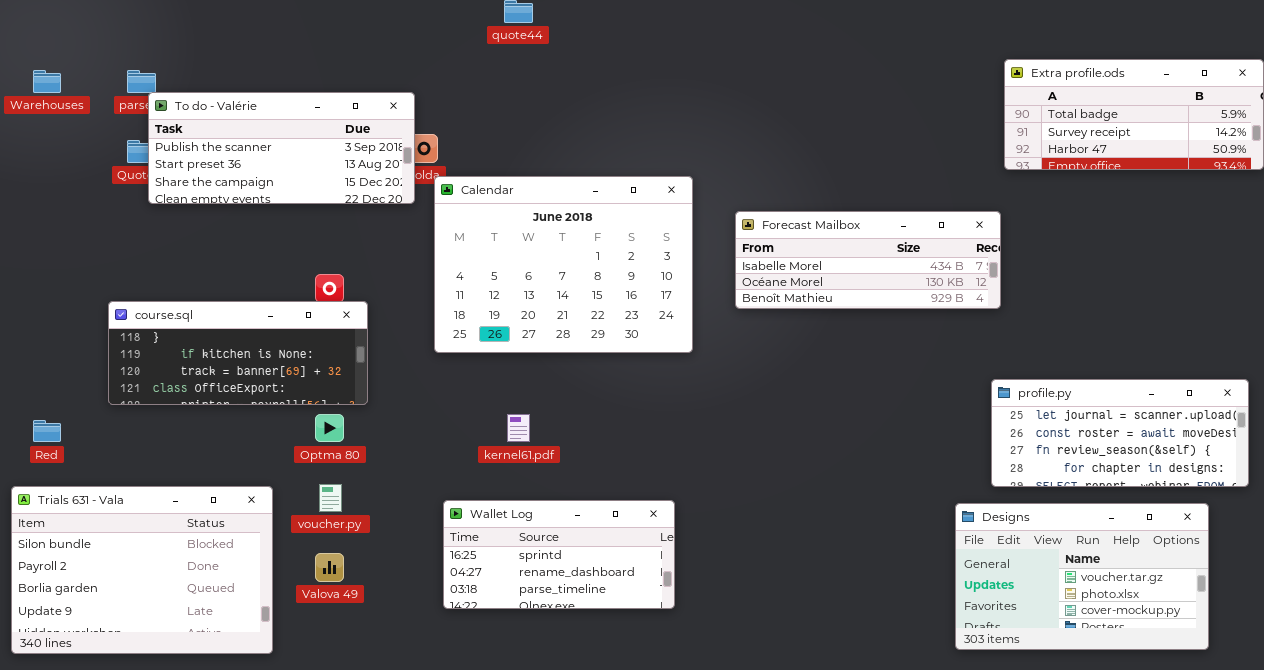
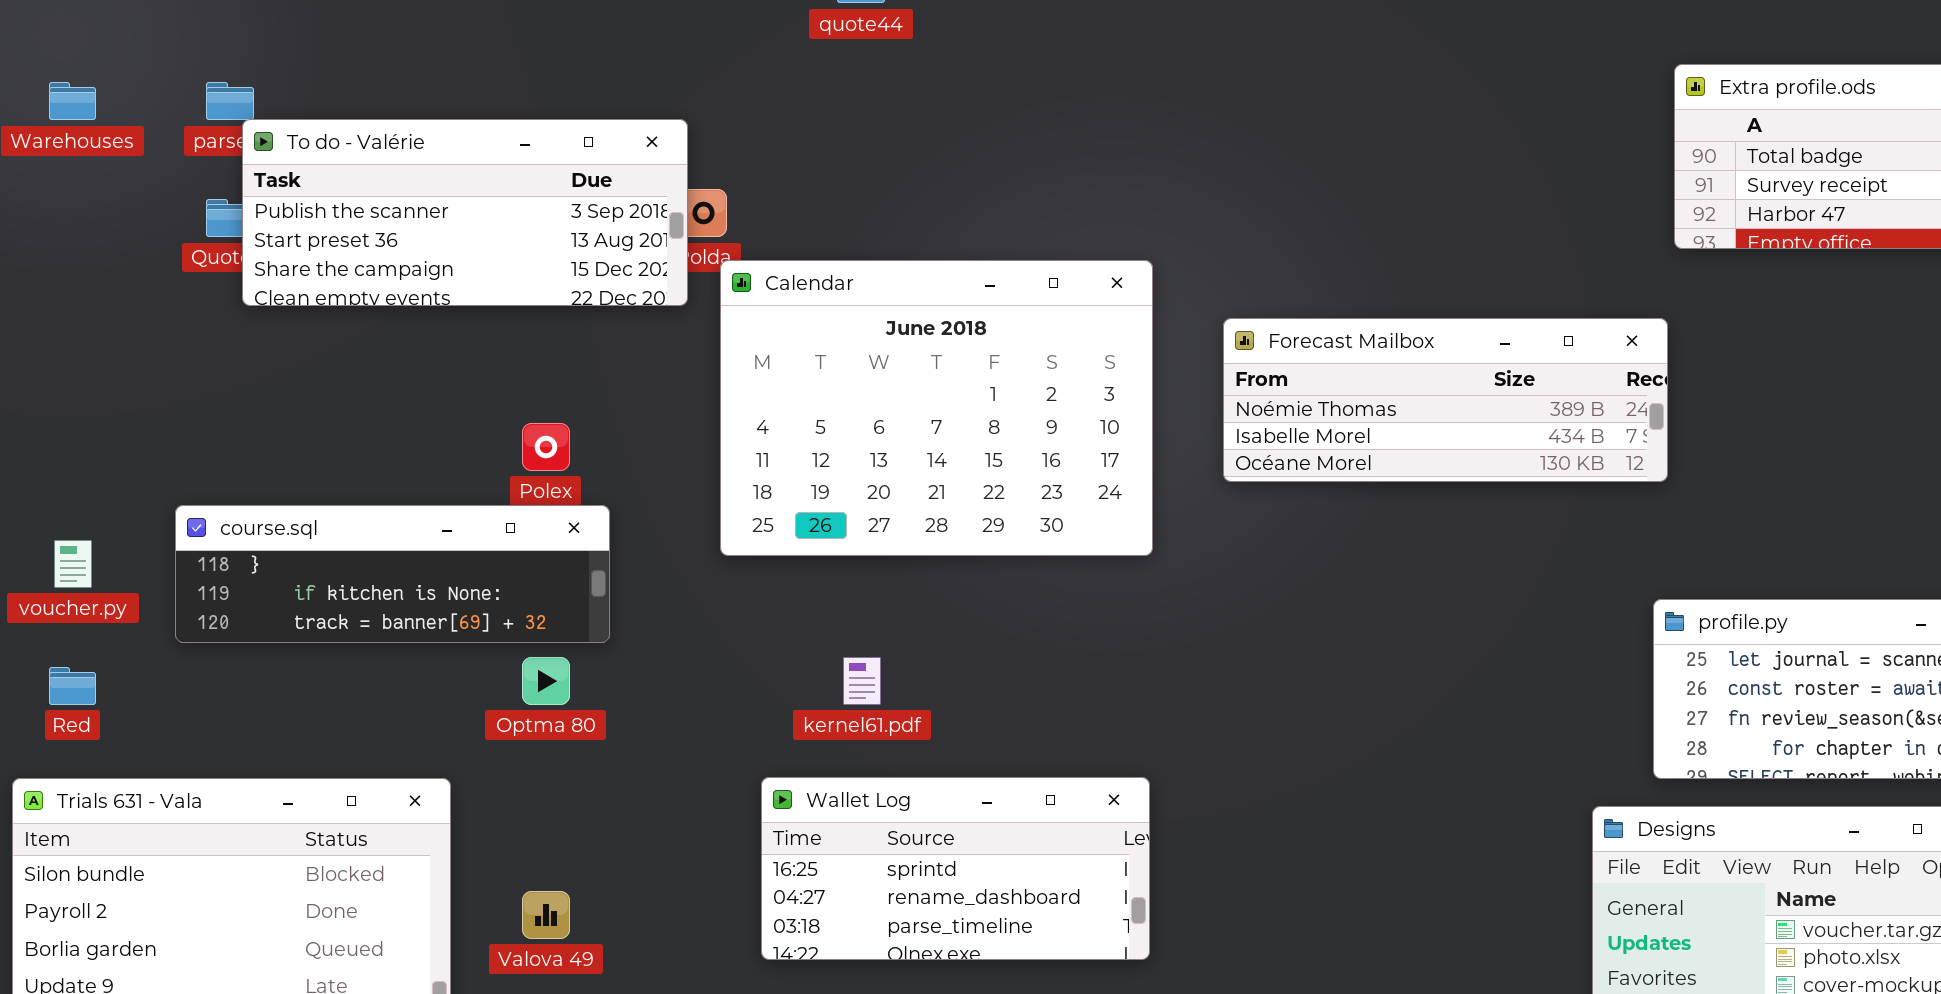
Forecast Mailbox: [735,211,1001,309] -> [1223,318,1668,482], scrolled up 1 row
course.sql: [108,301,368,405] -> [175,505,610,643], resized
voucher.py: [319,484,342,512] -> [54,540,92,588], moved
Wallet Log: [443,500,675,609] -> [761,777,1150,960], moved

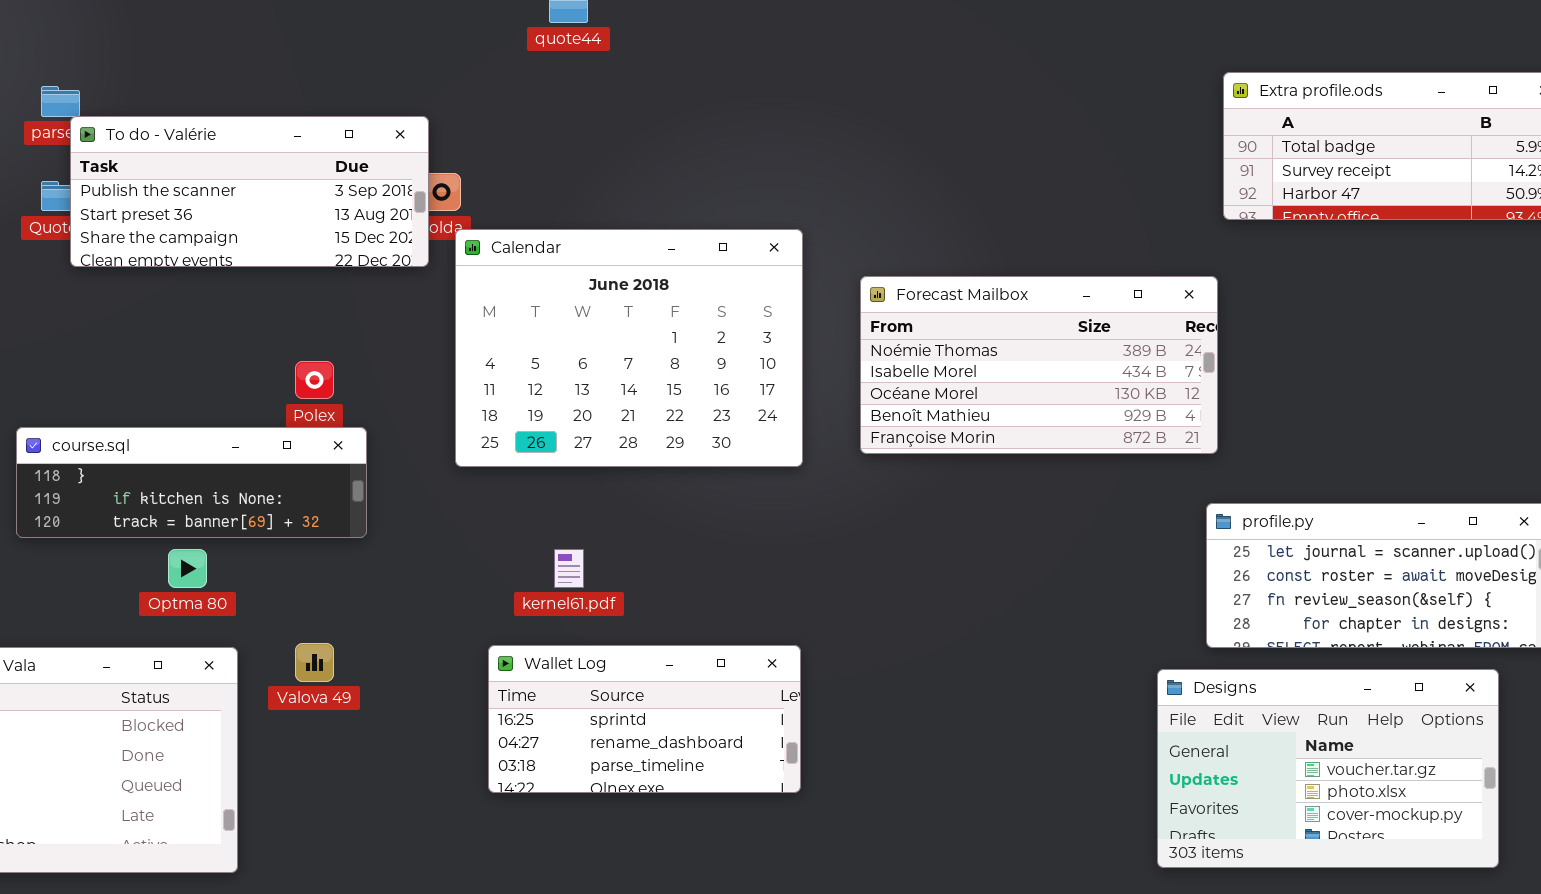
Forecast Mailbox: [1223,318,1668,482] -> [860,276,1218,454], resized
Optma 80: [522,657,570,705] -> [168,549,207,588], moved
Valova 49: [522,891,570,939] -> [295,643,334,682], moved

